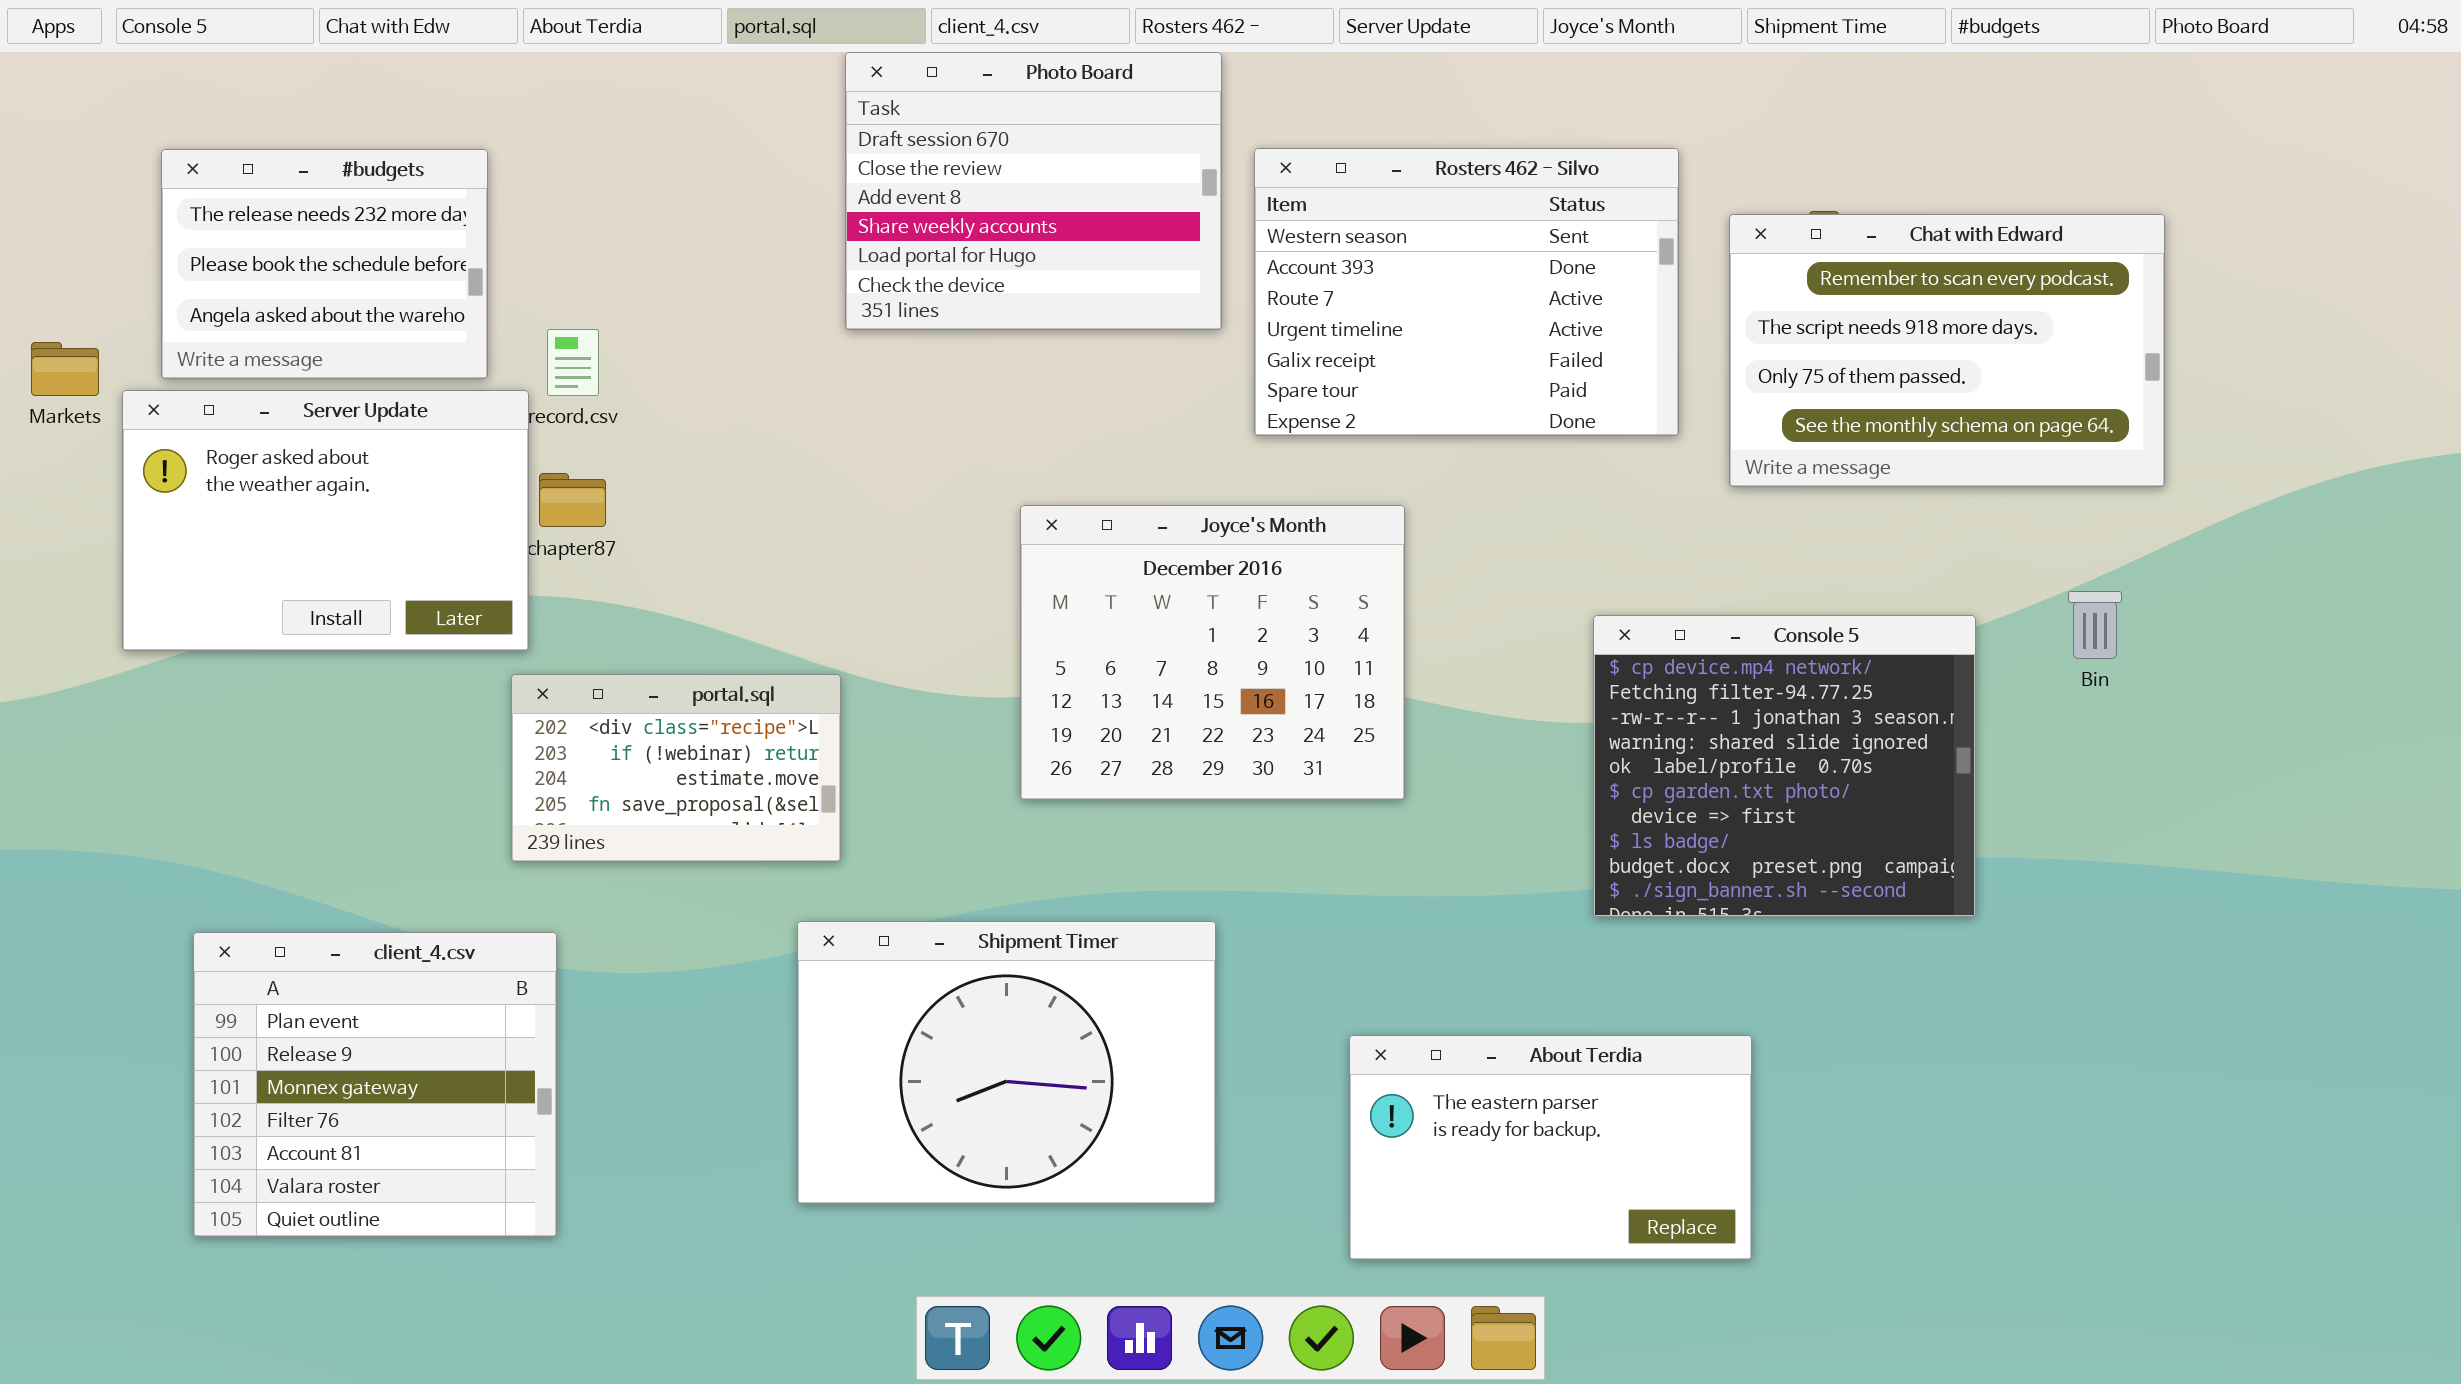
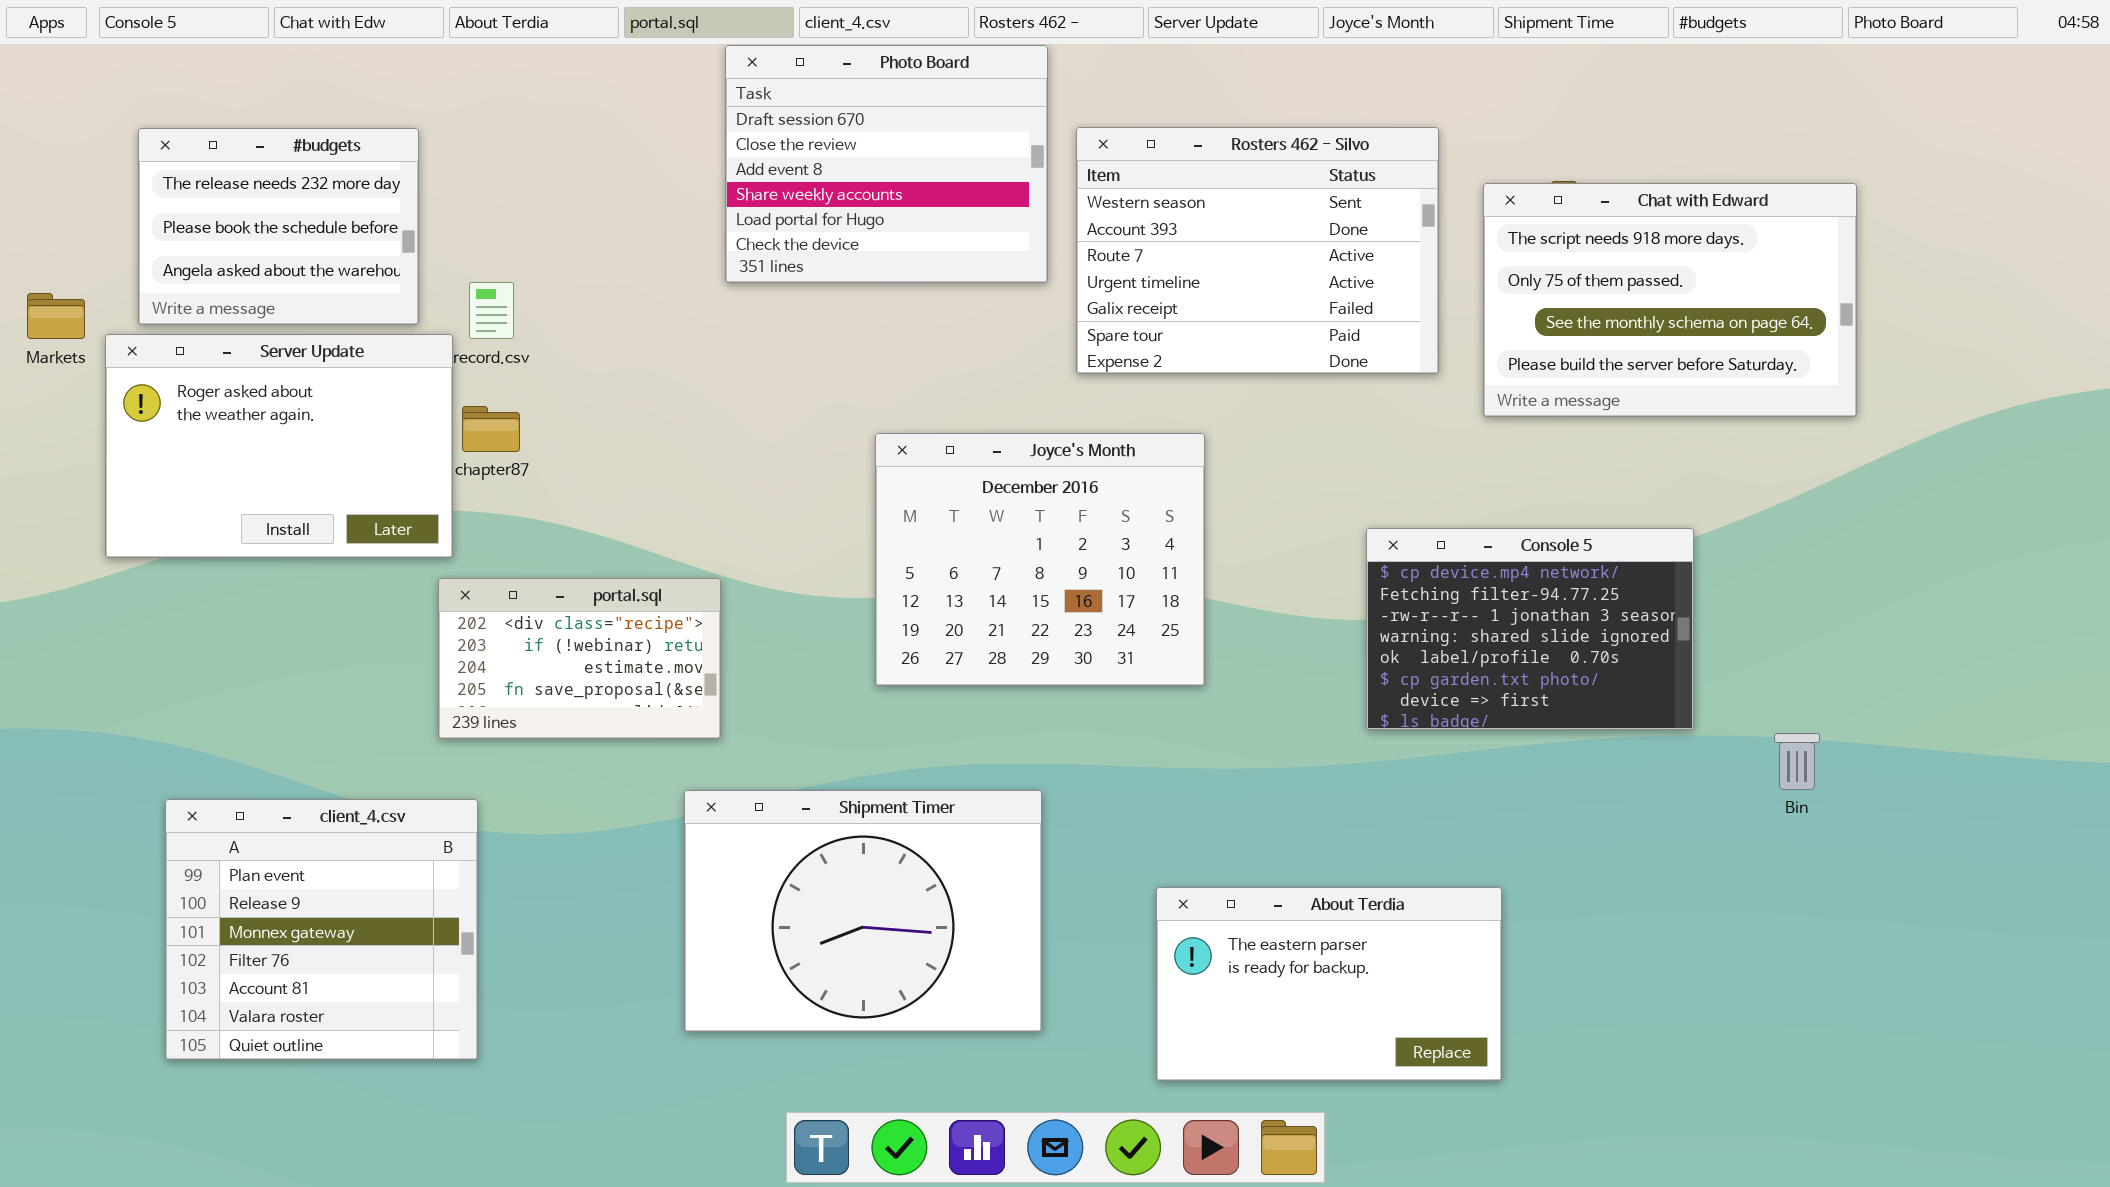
Chat with Edward: [1729,214,2165,487] -> [1483,183,1857,417], scrolled down 1 row
Bin: [2068,591,2122,659] -> [1774,733,1820,790], moved
Console 5: [1593,615,1976,917] -> [1366,528,1694,730], resized

